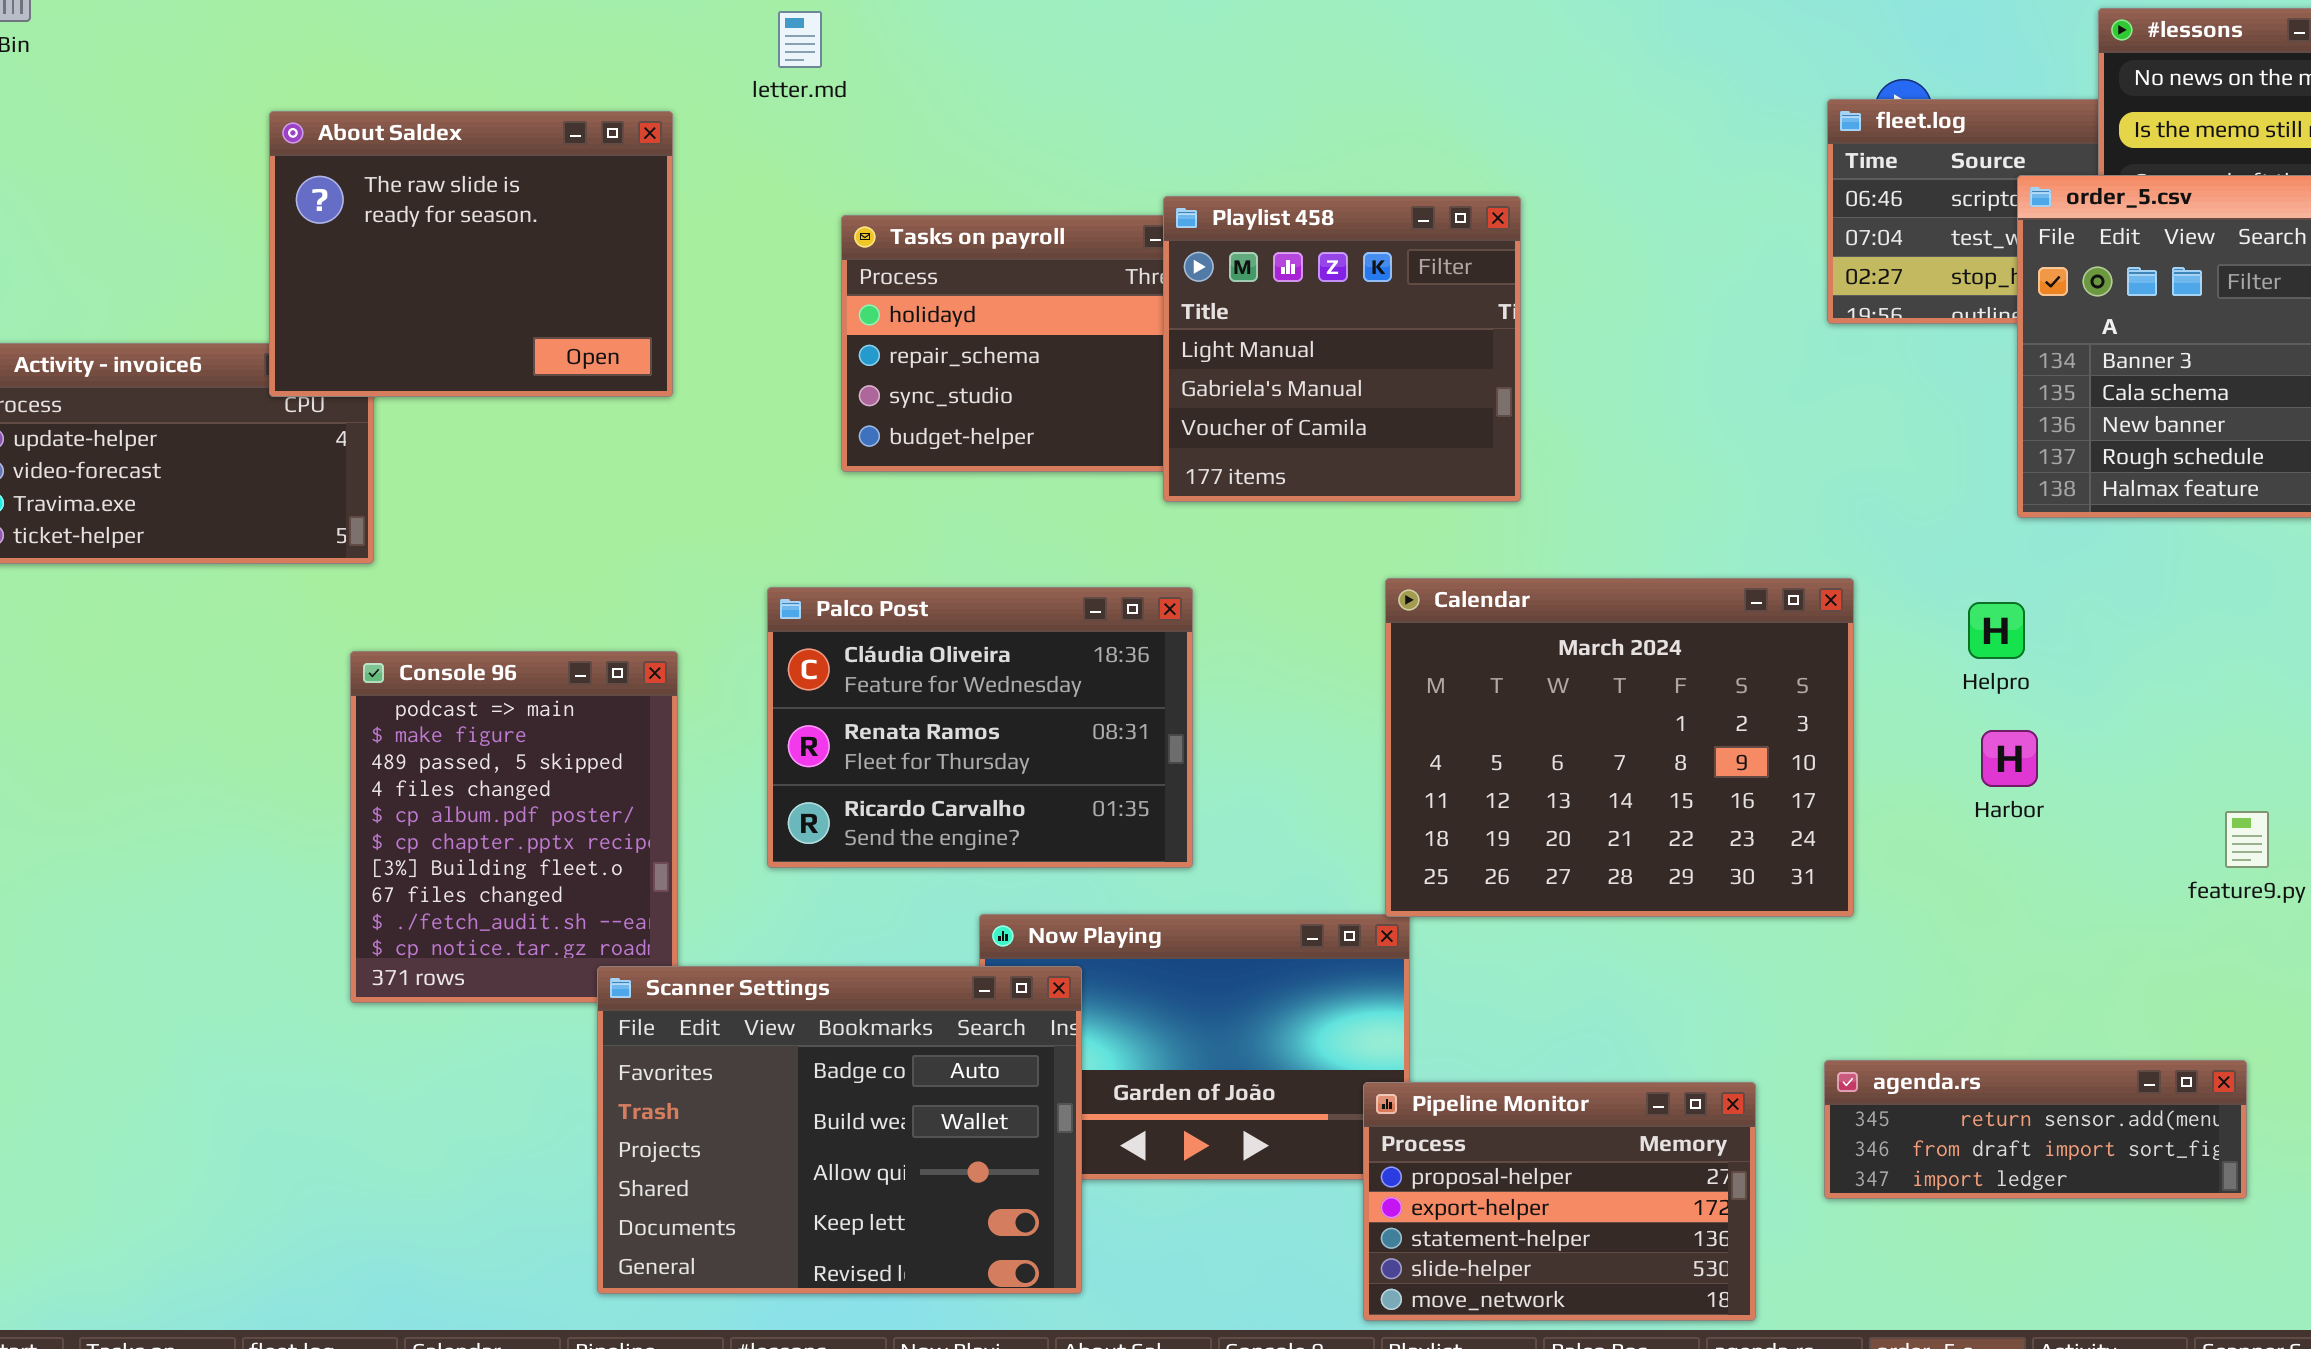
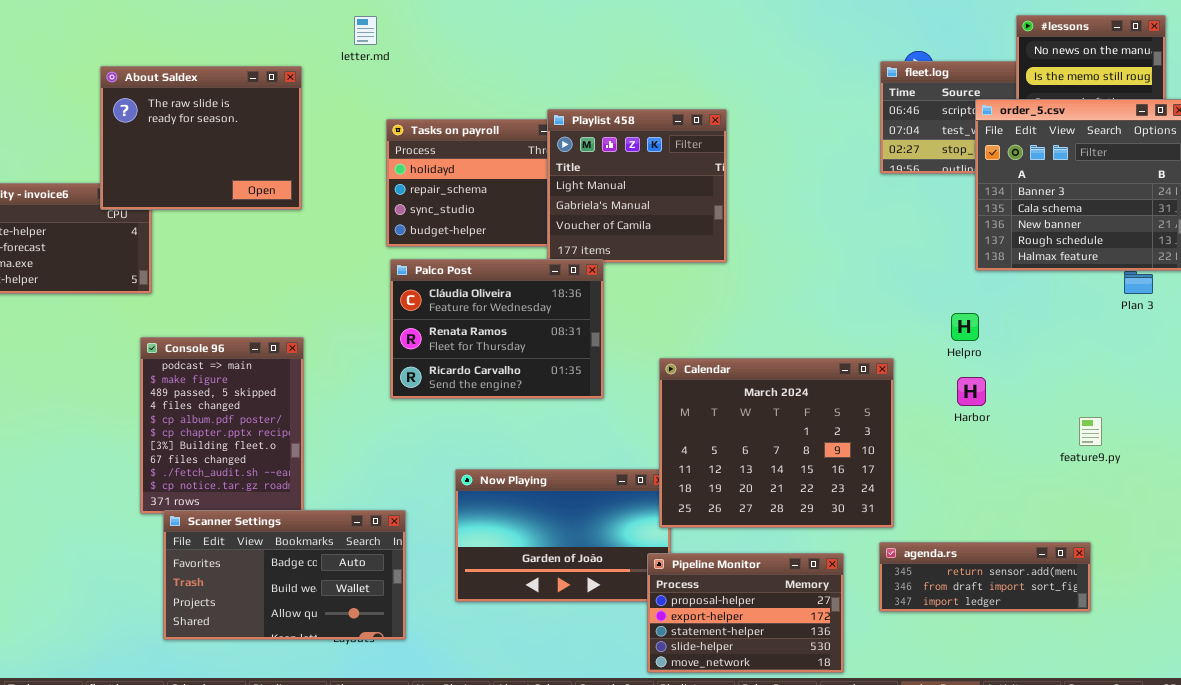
Calendar: [1385,578,1854,917] -> [659,358,894,528], moved
Palco Post: [767,587,1193,868] -> [390,259,604,399], moved
Scanner Settings: [597,966,1082,1294] -> [163,510,406,640], moved, resized

